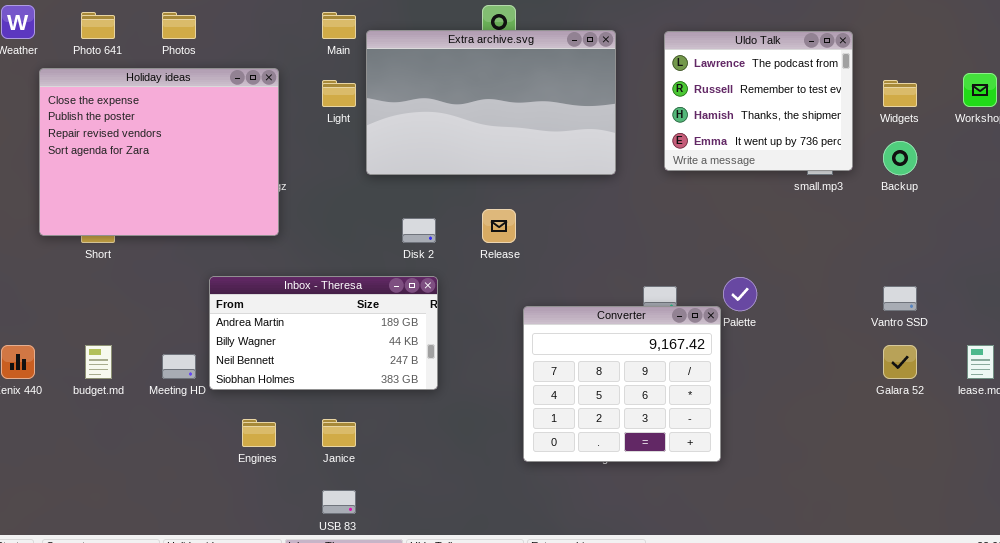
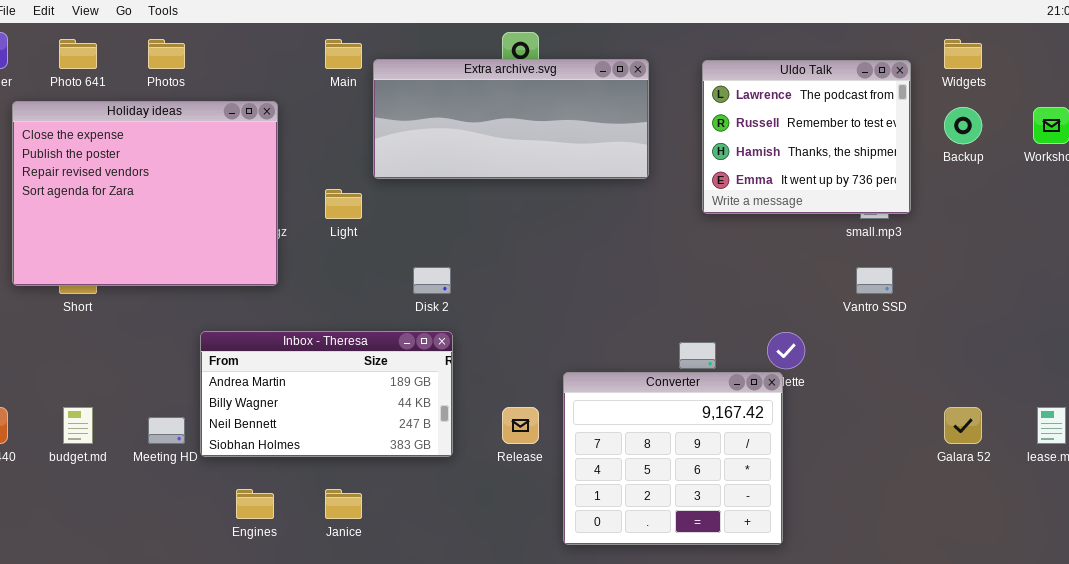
Extra archive.svg: [366,30,616,175] -> [373,59,649,179], resized
Light: [322,80,356,107] -> [325,189,362,219], moved
Widgets: [883,80,917,107] -> [944,39,982,69], moved
Backup: [883,141,917,175] -> [944,107,982,144], moved
Release: [482,209,516,243] -> [502,407,539,444], moved
Vantro SSD: [883,286,917,311] -> [856,267,893,294], moved
Converter: [523,306,721,462] -> [563,372,783,545], moved

